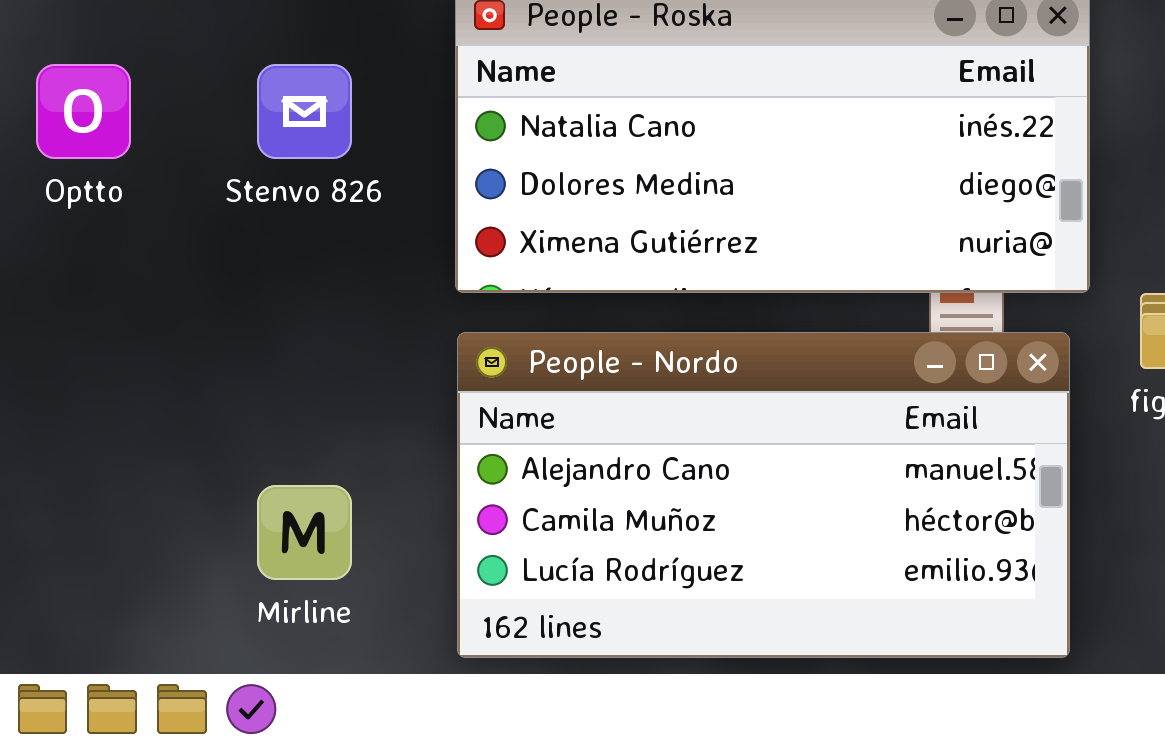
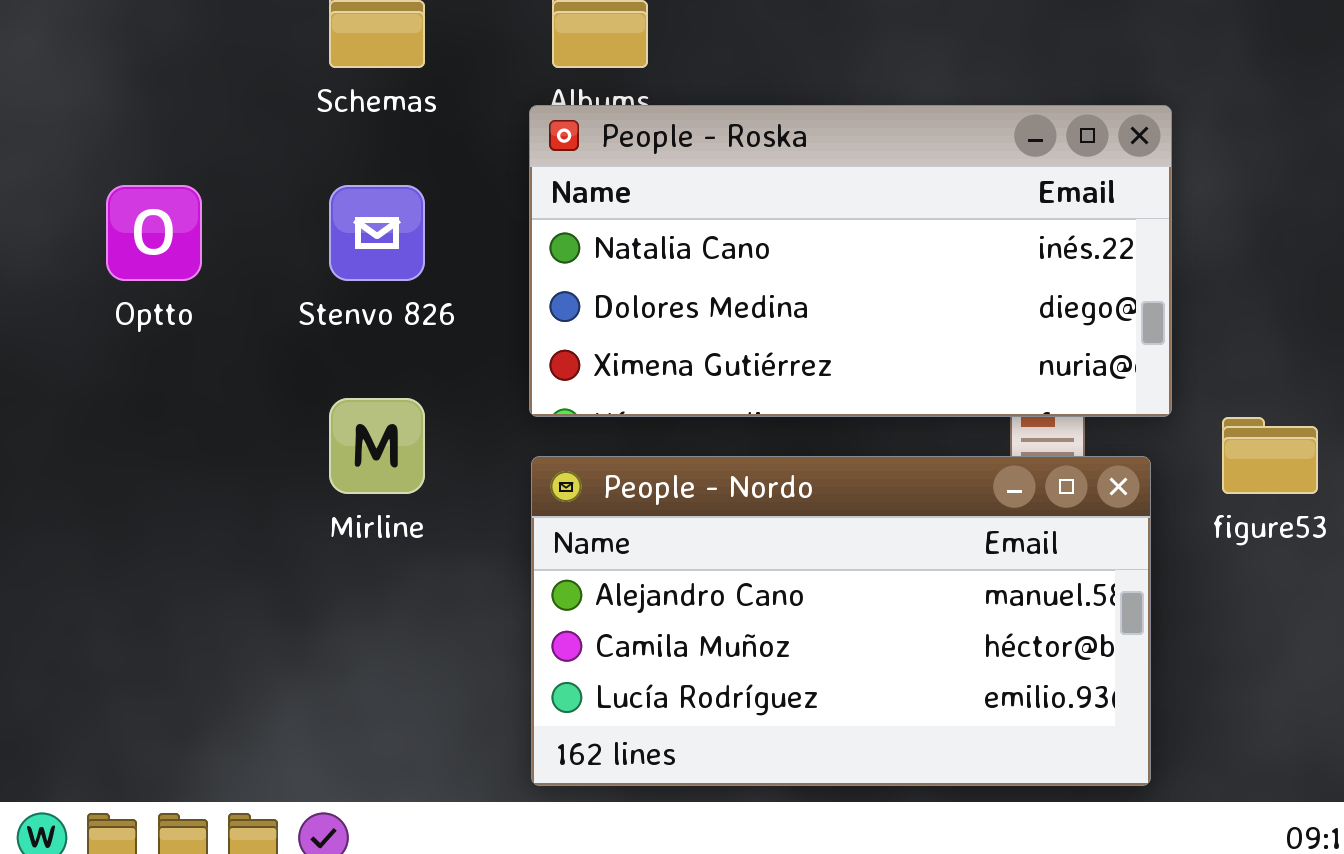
Mirline: [257,485,352,580] -> [329,398,425,494], moved

